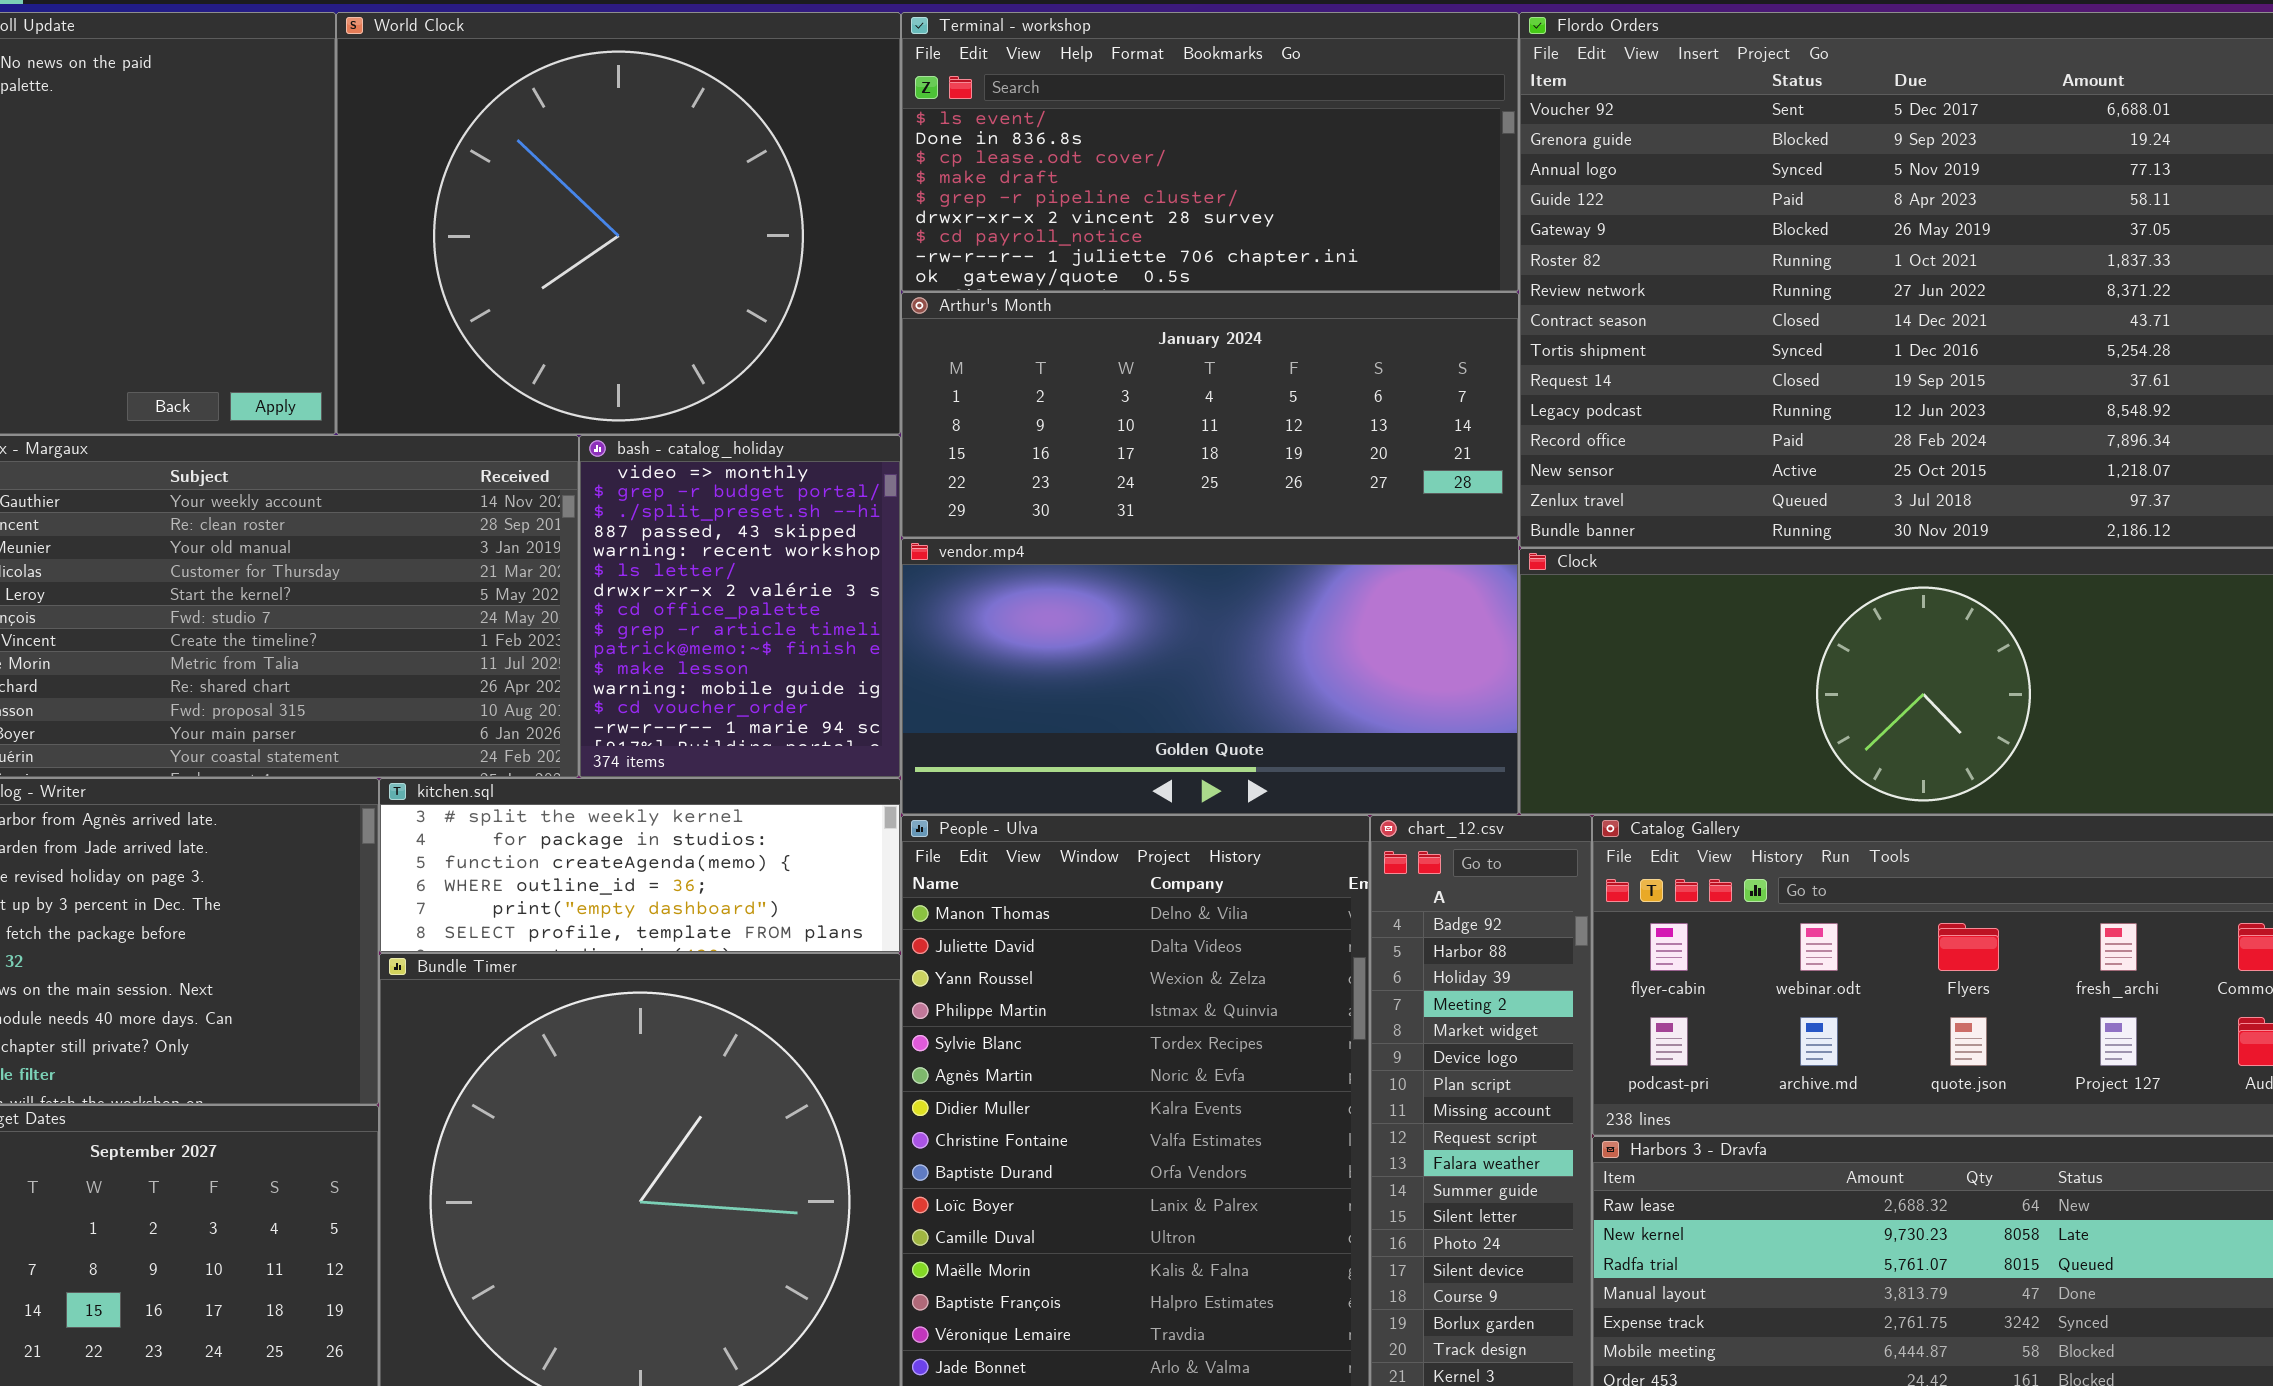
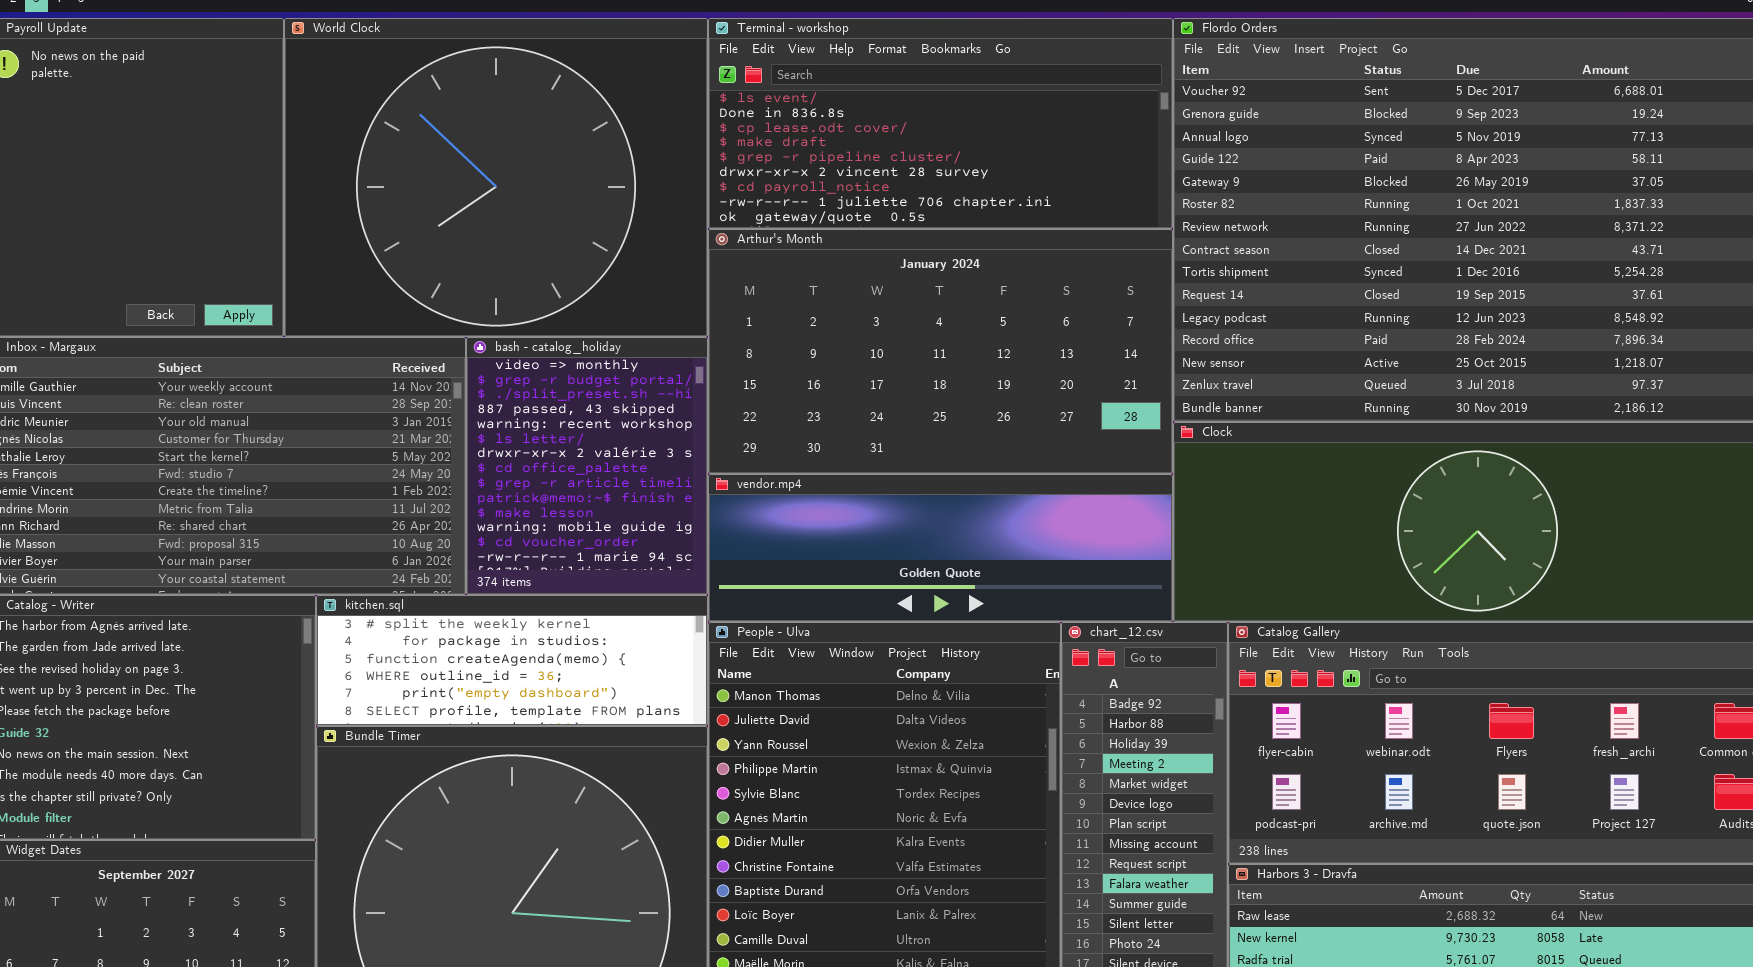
Arthur's Month: [901,292,1519,538] -> [708,229,1173,474], resized
vendor.mp4: [901,538,1519,815] -> [708,474,1173,622], resized

